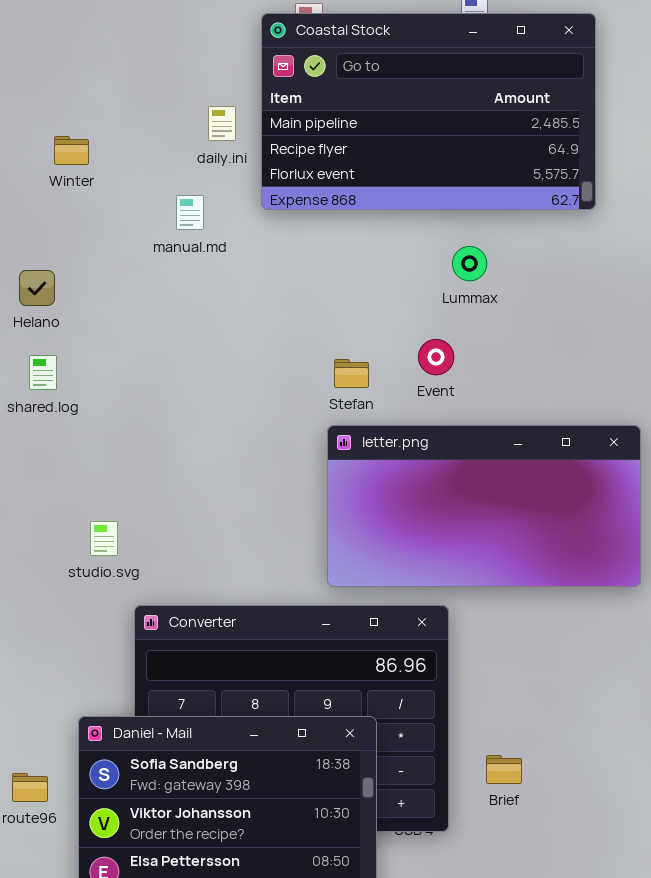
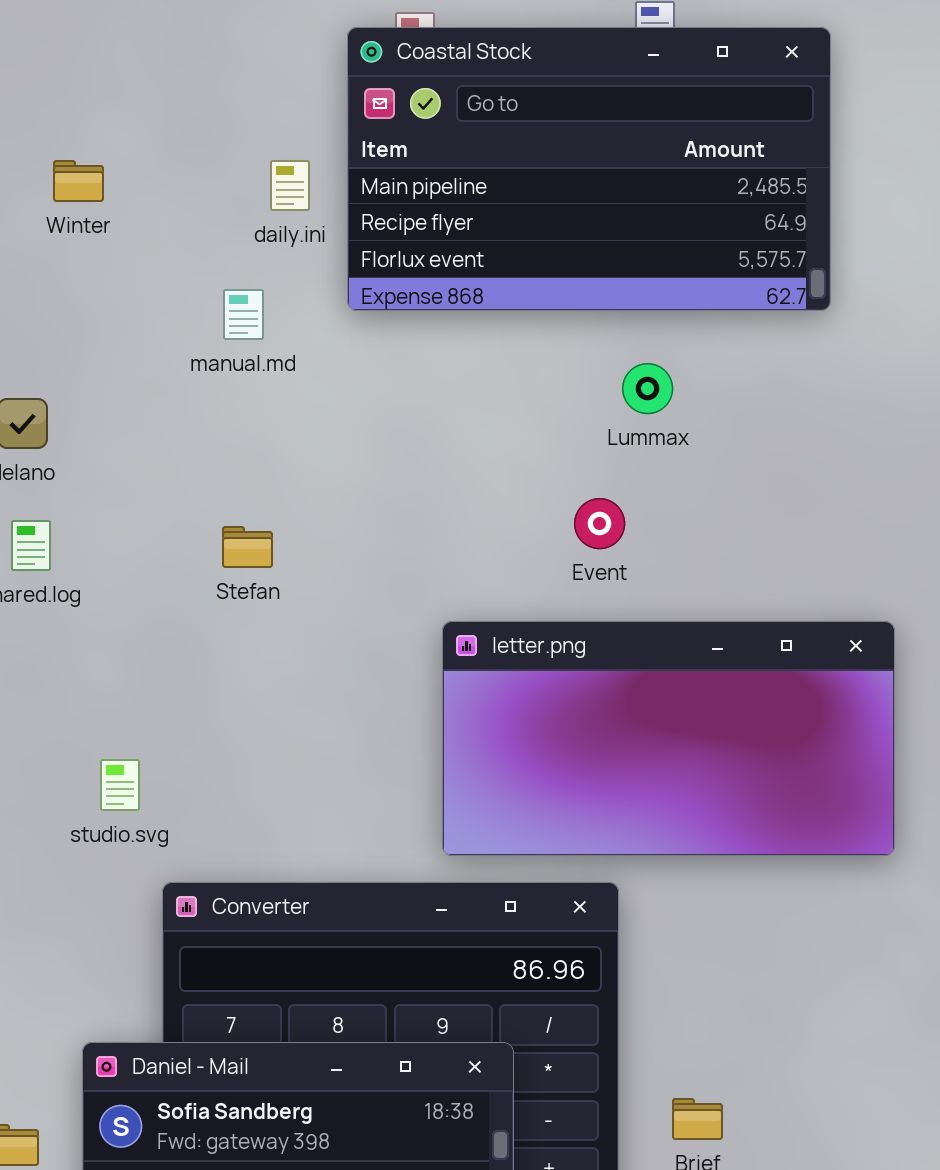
Winter: [54,136,89,165] -> [53,160,104,202], moved
Stefan: [334,359,369,388] -> [222,526,273,568], moved

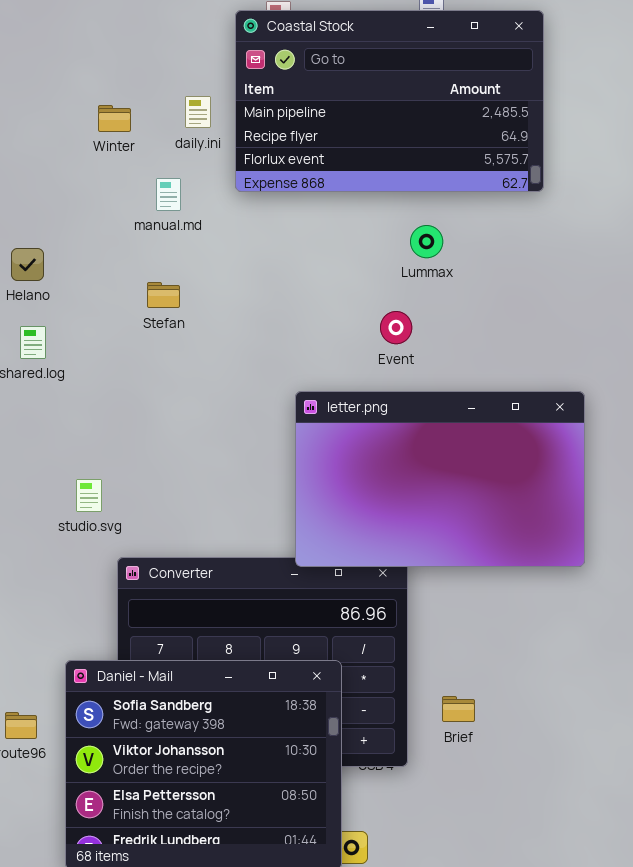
Winter: [53,160,104,202] -> [98,105,131,132], moved
Stefan: [222,526,273,568] -> [147,282,180,308], moved
letter.png: [442,621,895,856] -> [295,391,585,567], resized

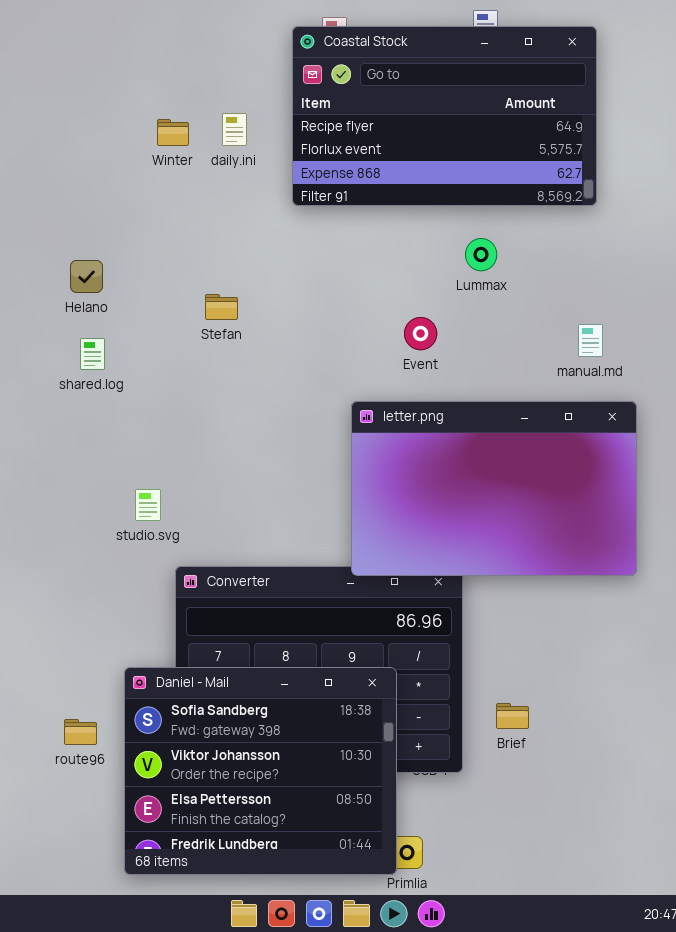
Coastal Stock: [235,10,544,192] -> [292,26,597,206], scrolled down 1 row
daily.ini: [185,96,211,128] -> [222,113,247,146], moved
manual.md: [156,178,181,211] -> [578,324,603,357], moved
Event: [380,311,412,344] -> [404,317,437,350], moved

